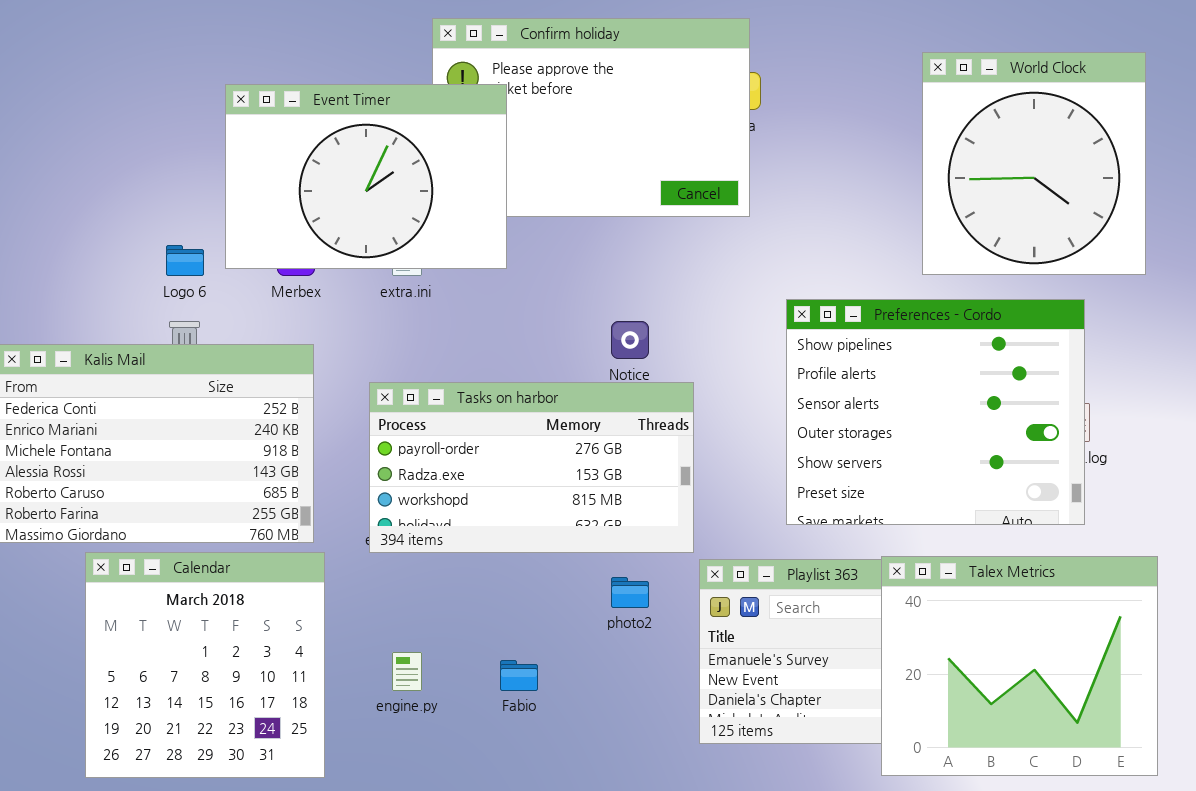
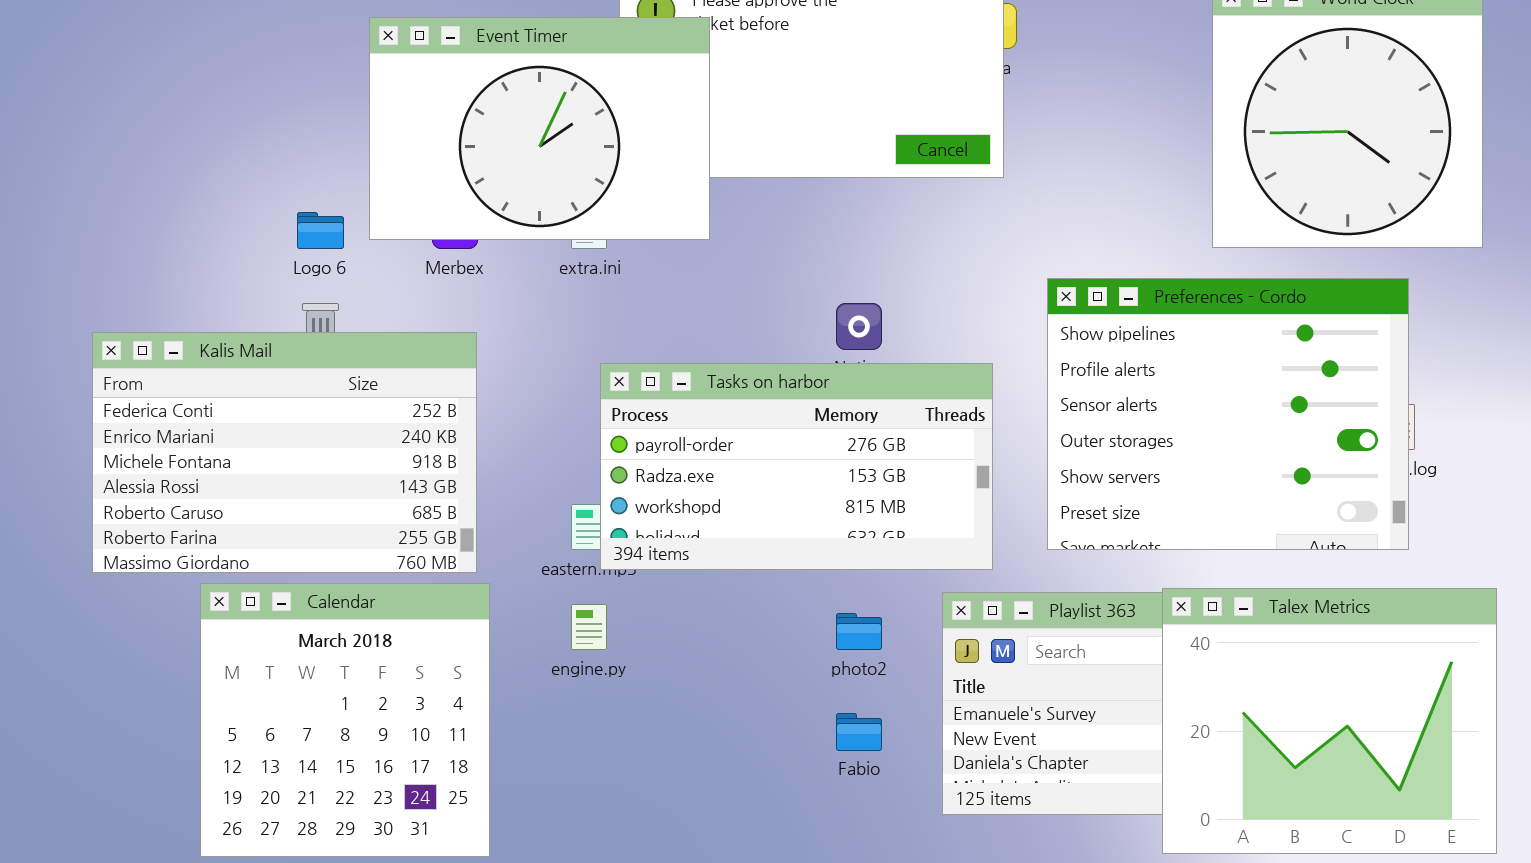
Tasks on harbor: [369,382,694,553] -> [600,363,993,570], moved
engine.py: [392,652,422,691] -> [571,604,607,650], moved
Fabio: [500,660,538,691] -> [836,713,882,751], moved

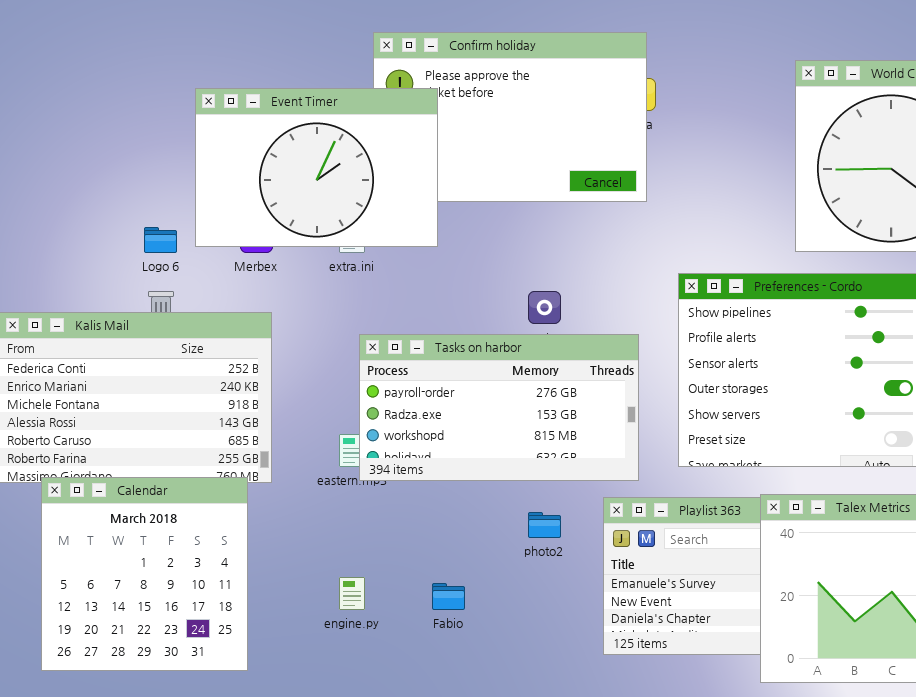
Calendar: [200,583,490,857] -> [41,477,248,671], moved
engine.py: [571,604,607,650] -> [339,577,365,610], moved
Fabio: [836,713,882,751] -> [432,583,465,610], moved

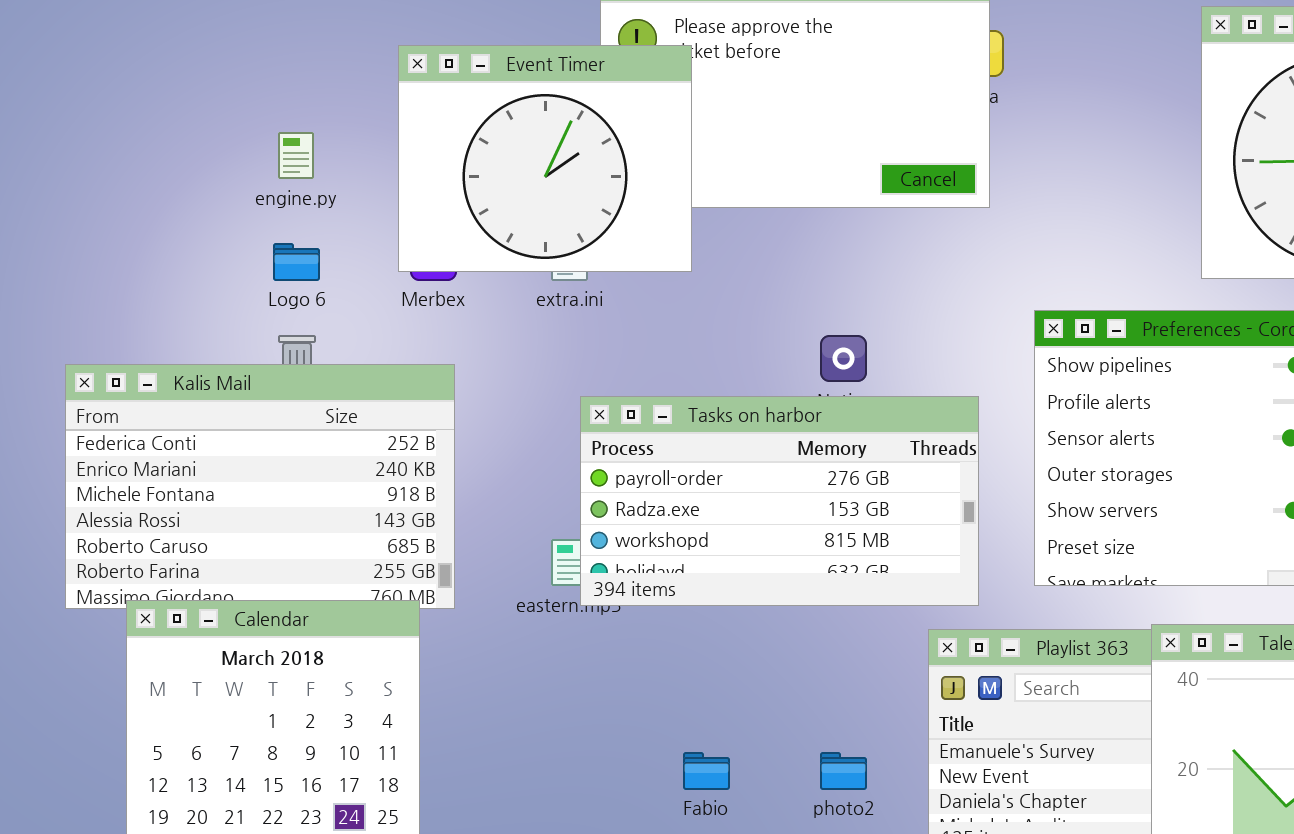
Event Timer: [195,88,438,247] -> [398,45,692,272], resized
photo2: [528,512,561,538] -> [820,752,867,790], moved
engine.py: [339,577,365,610] -> [278,132,314,179], moved

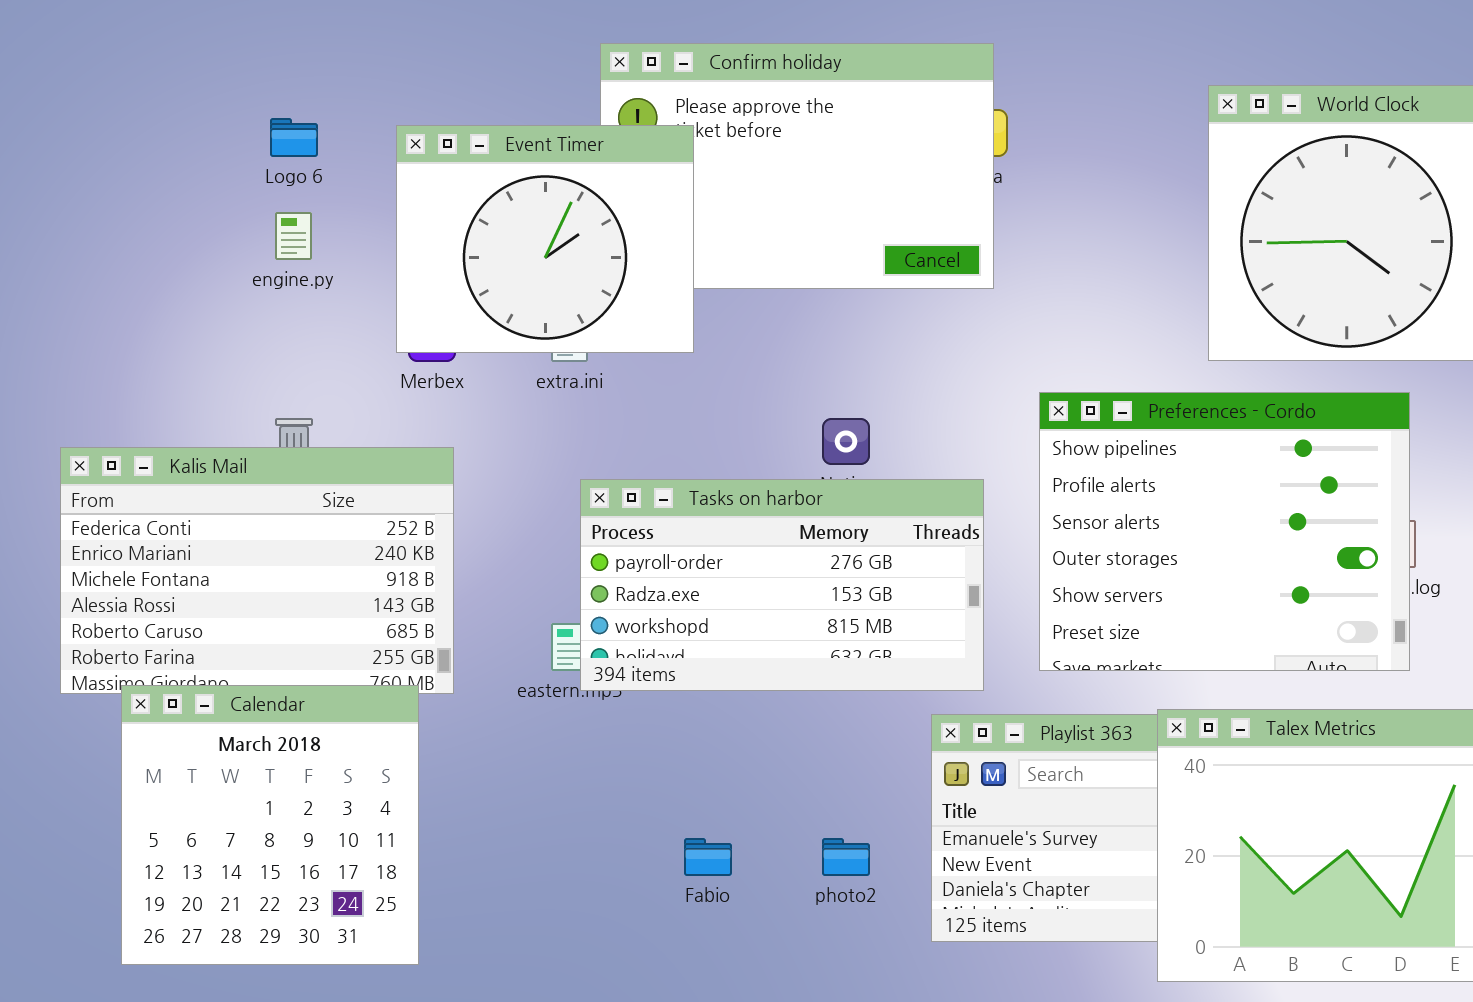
Logo 6: [273,243,320,281] -> [270,118,318,157], moved

